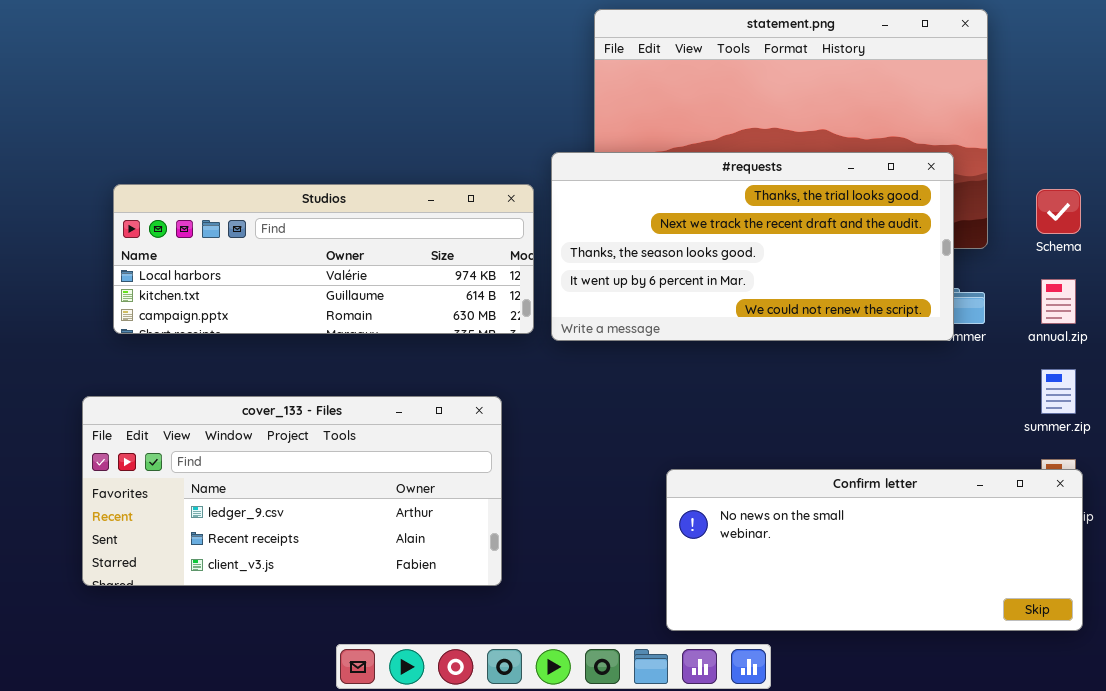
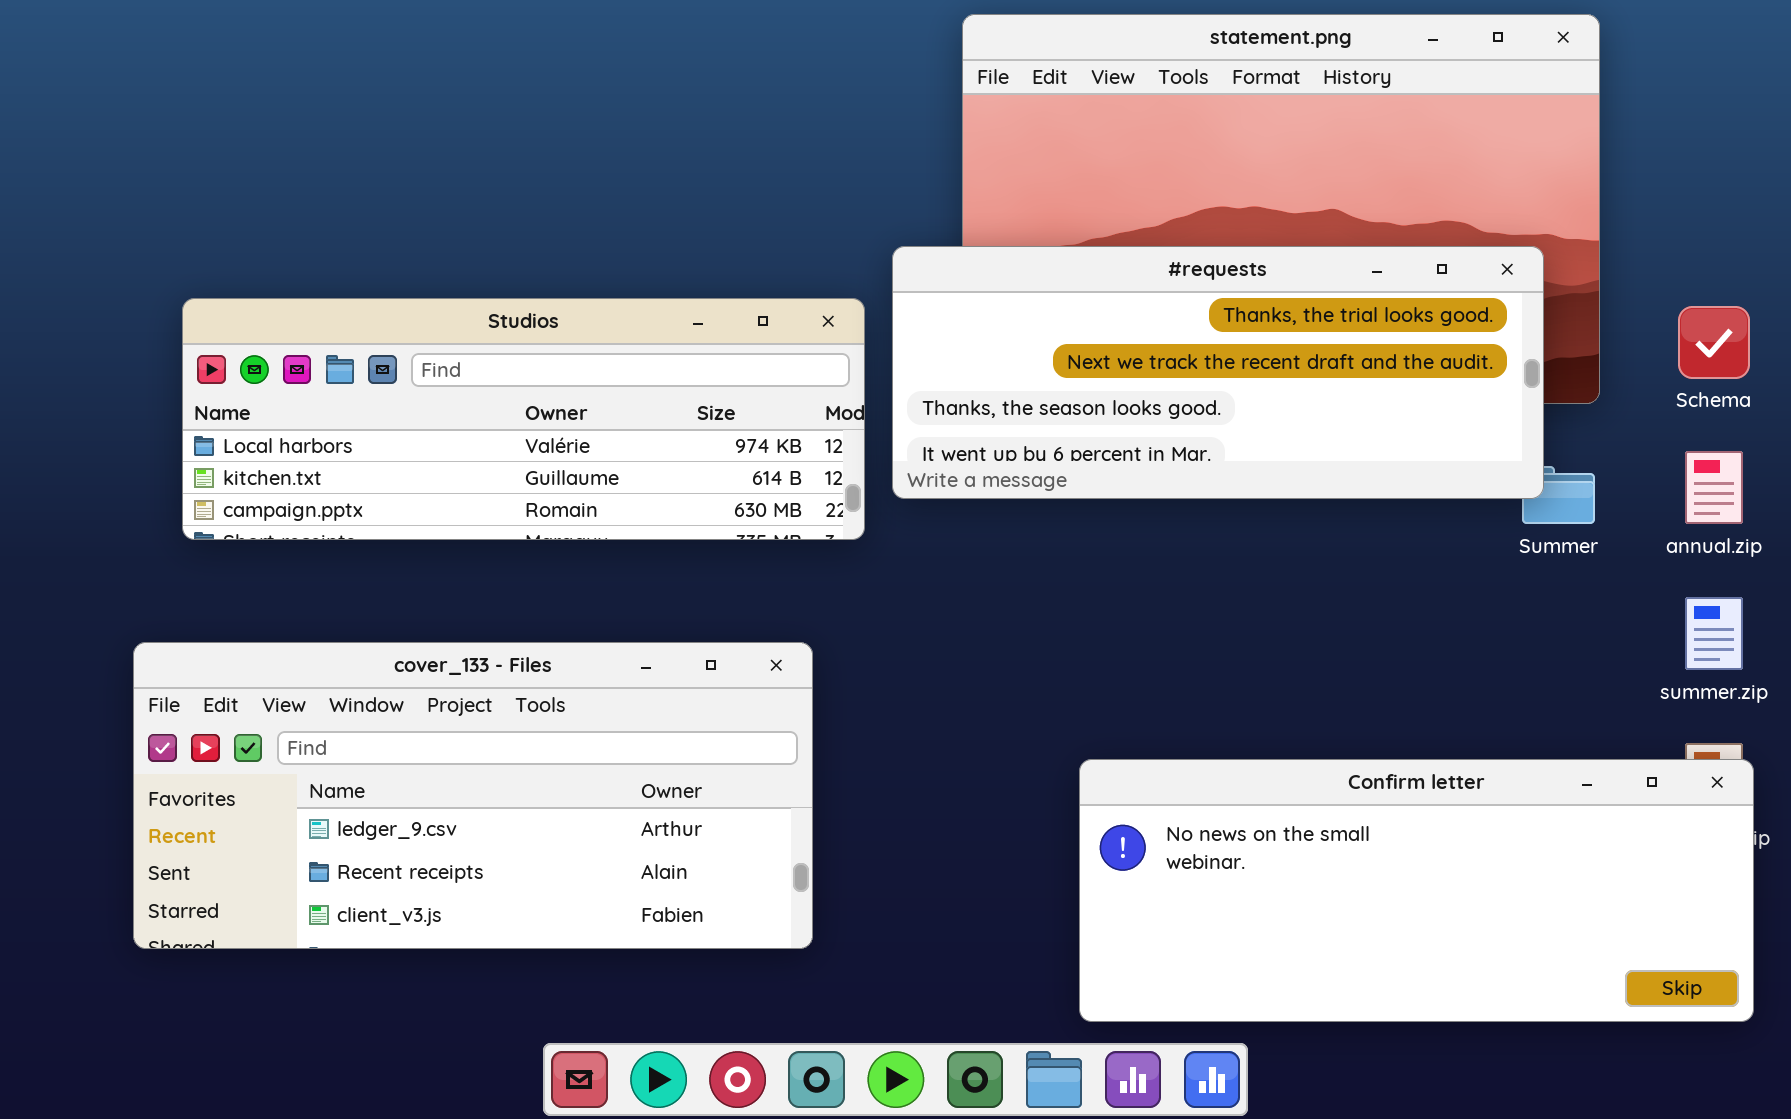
#requests: [551,152,954,341] -> [892,246,1544,499], resized

